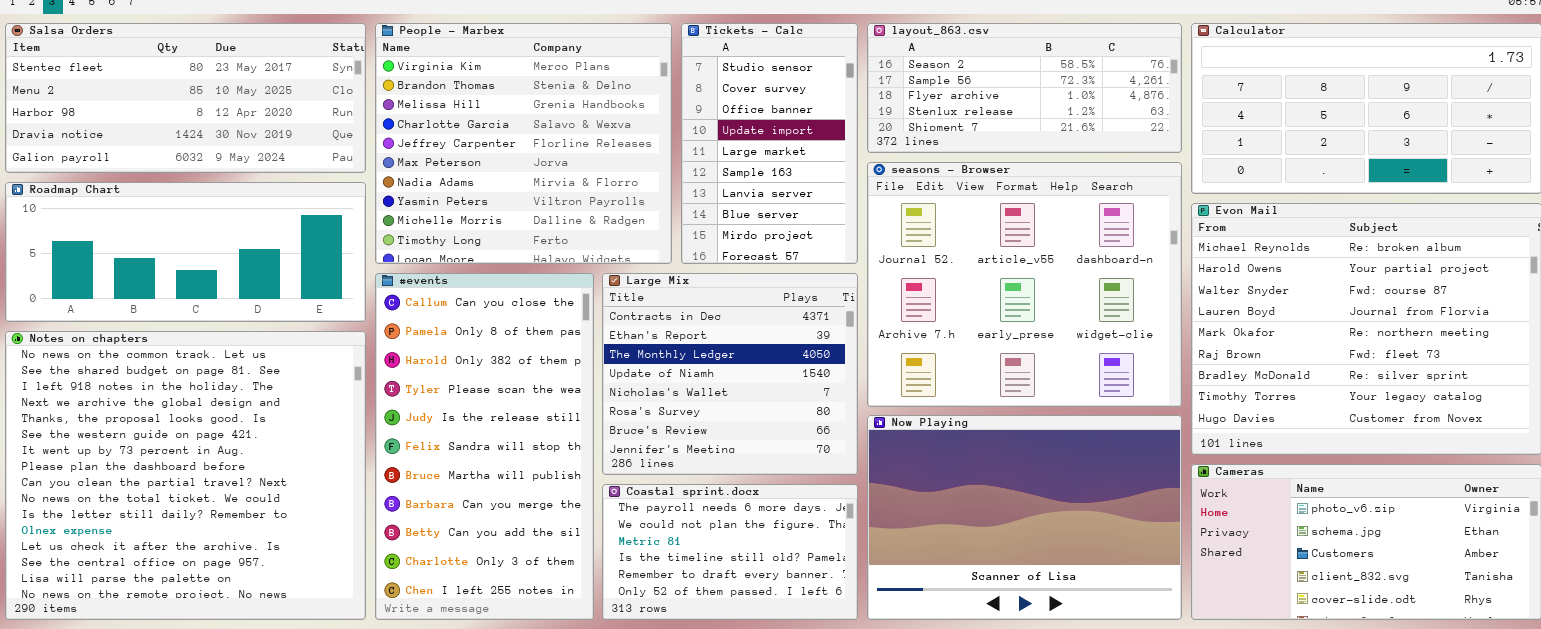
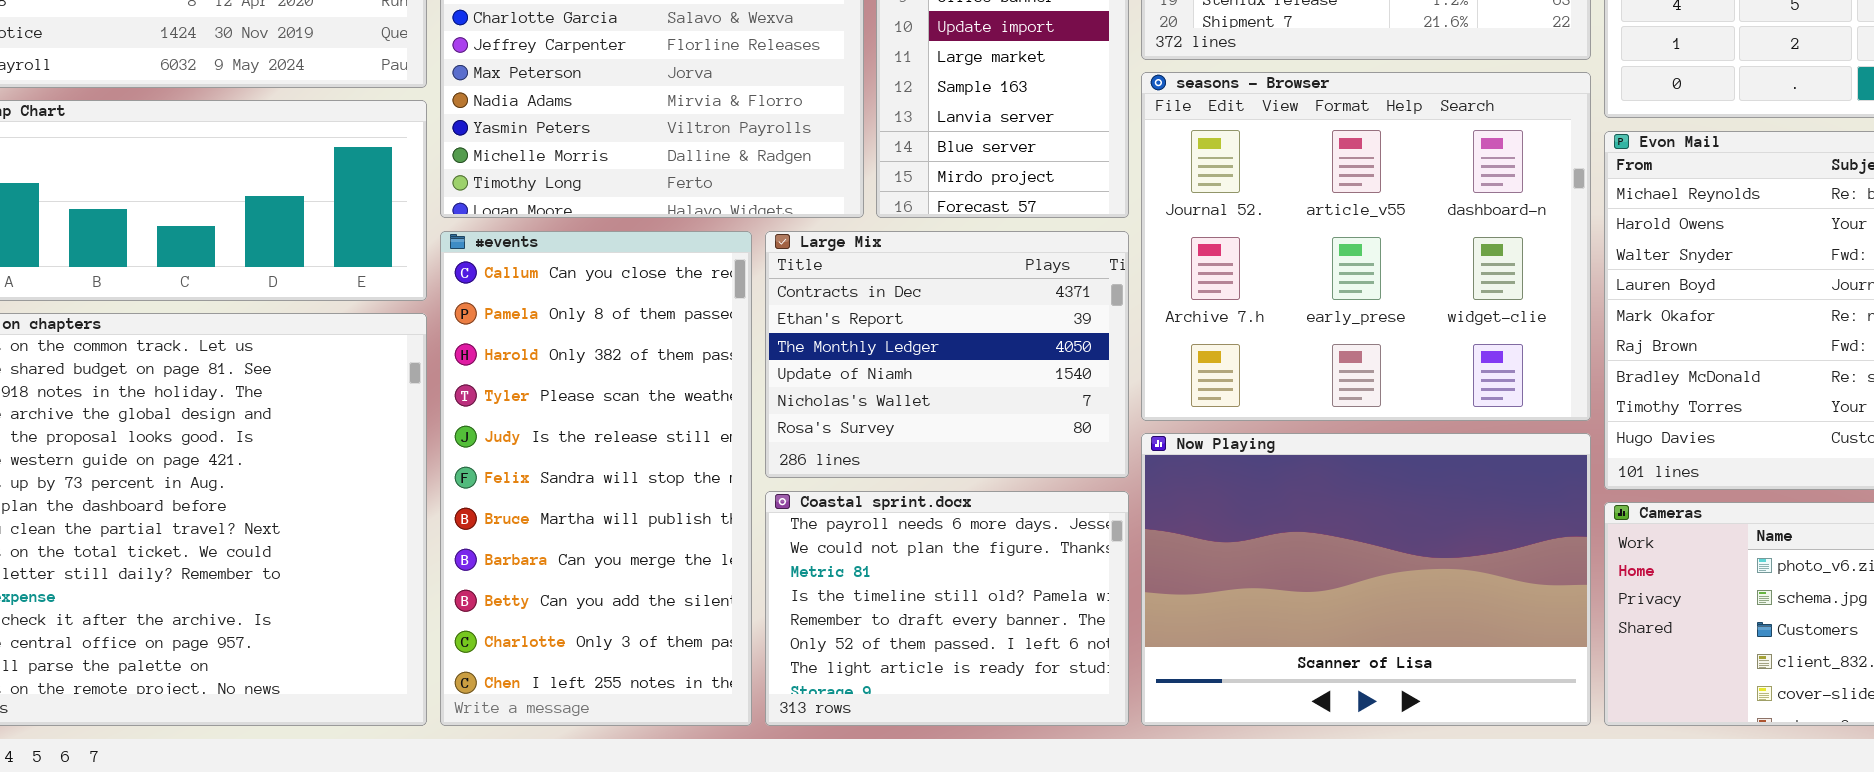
Large Mix: [602,273,858,475] -> [765,231,1129,478], resized
Coastal sprint.docx: [602,484,858,620] -> [765,491,1129,726], resized

